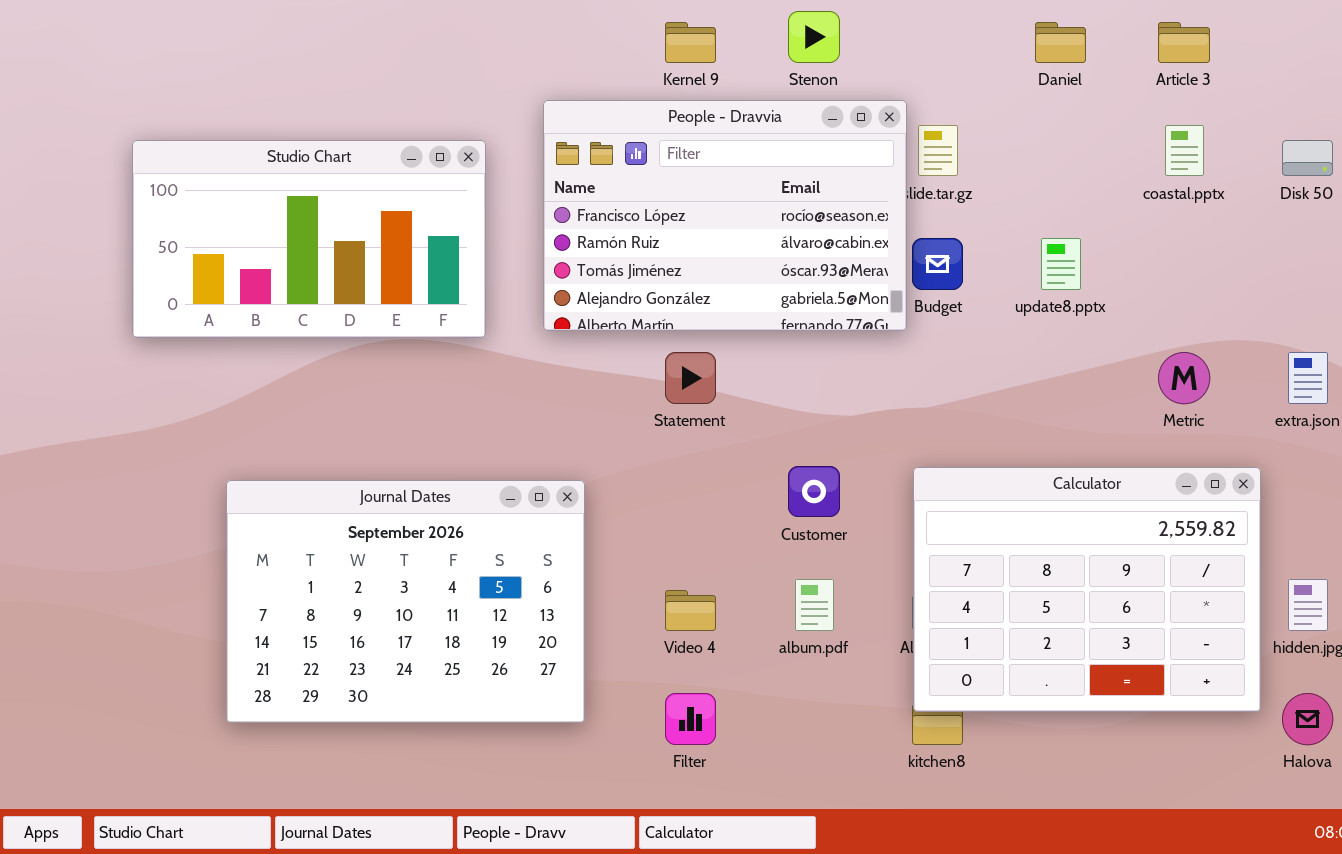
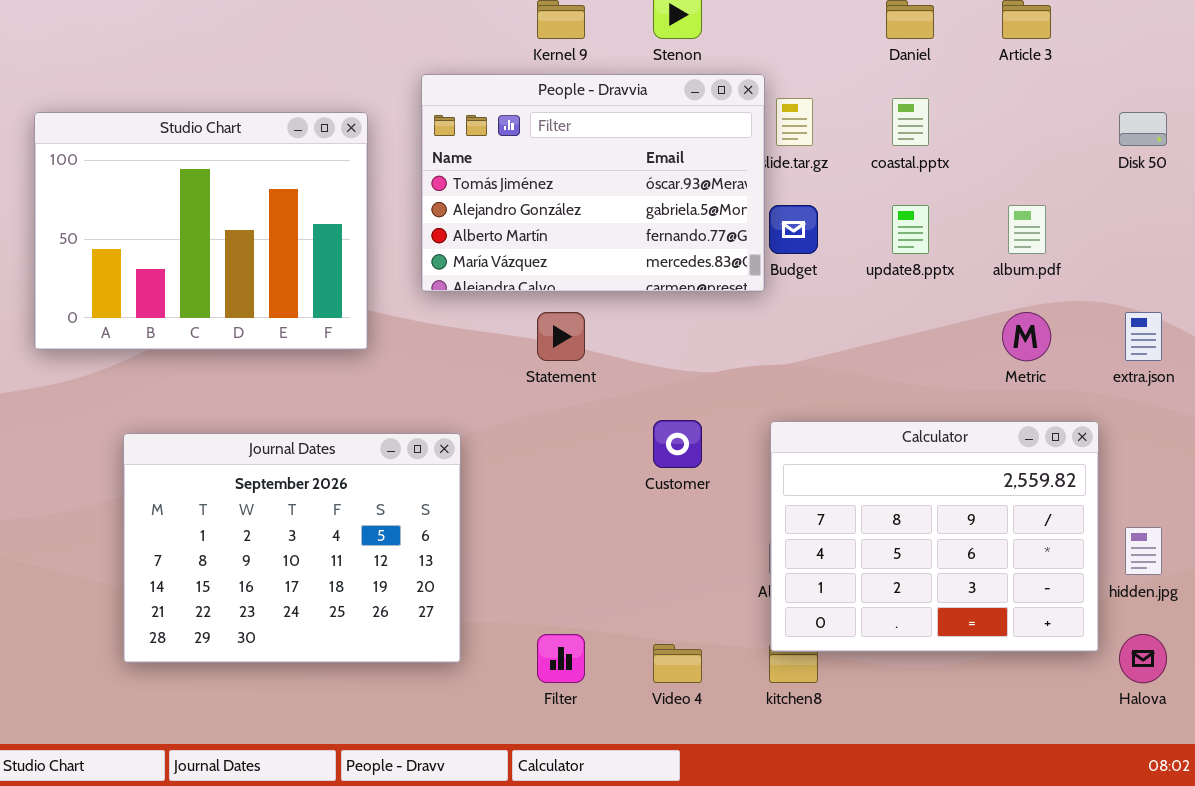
People - Dravvia: [543,100,907,331] -> [421,74,765,292], scrolled down 2 rows
coastal.pptx: [1165,125,1204,176] -> [892,98,929,146], moved
Studio Chart: [132,140,486,338] -> [34,112,368,350], resized
album.pdf: [795,579,834,631] -> [1008,205,1046,254], moved
Video 4: [665,590,716,631] -> [653,644,702,683], moved

